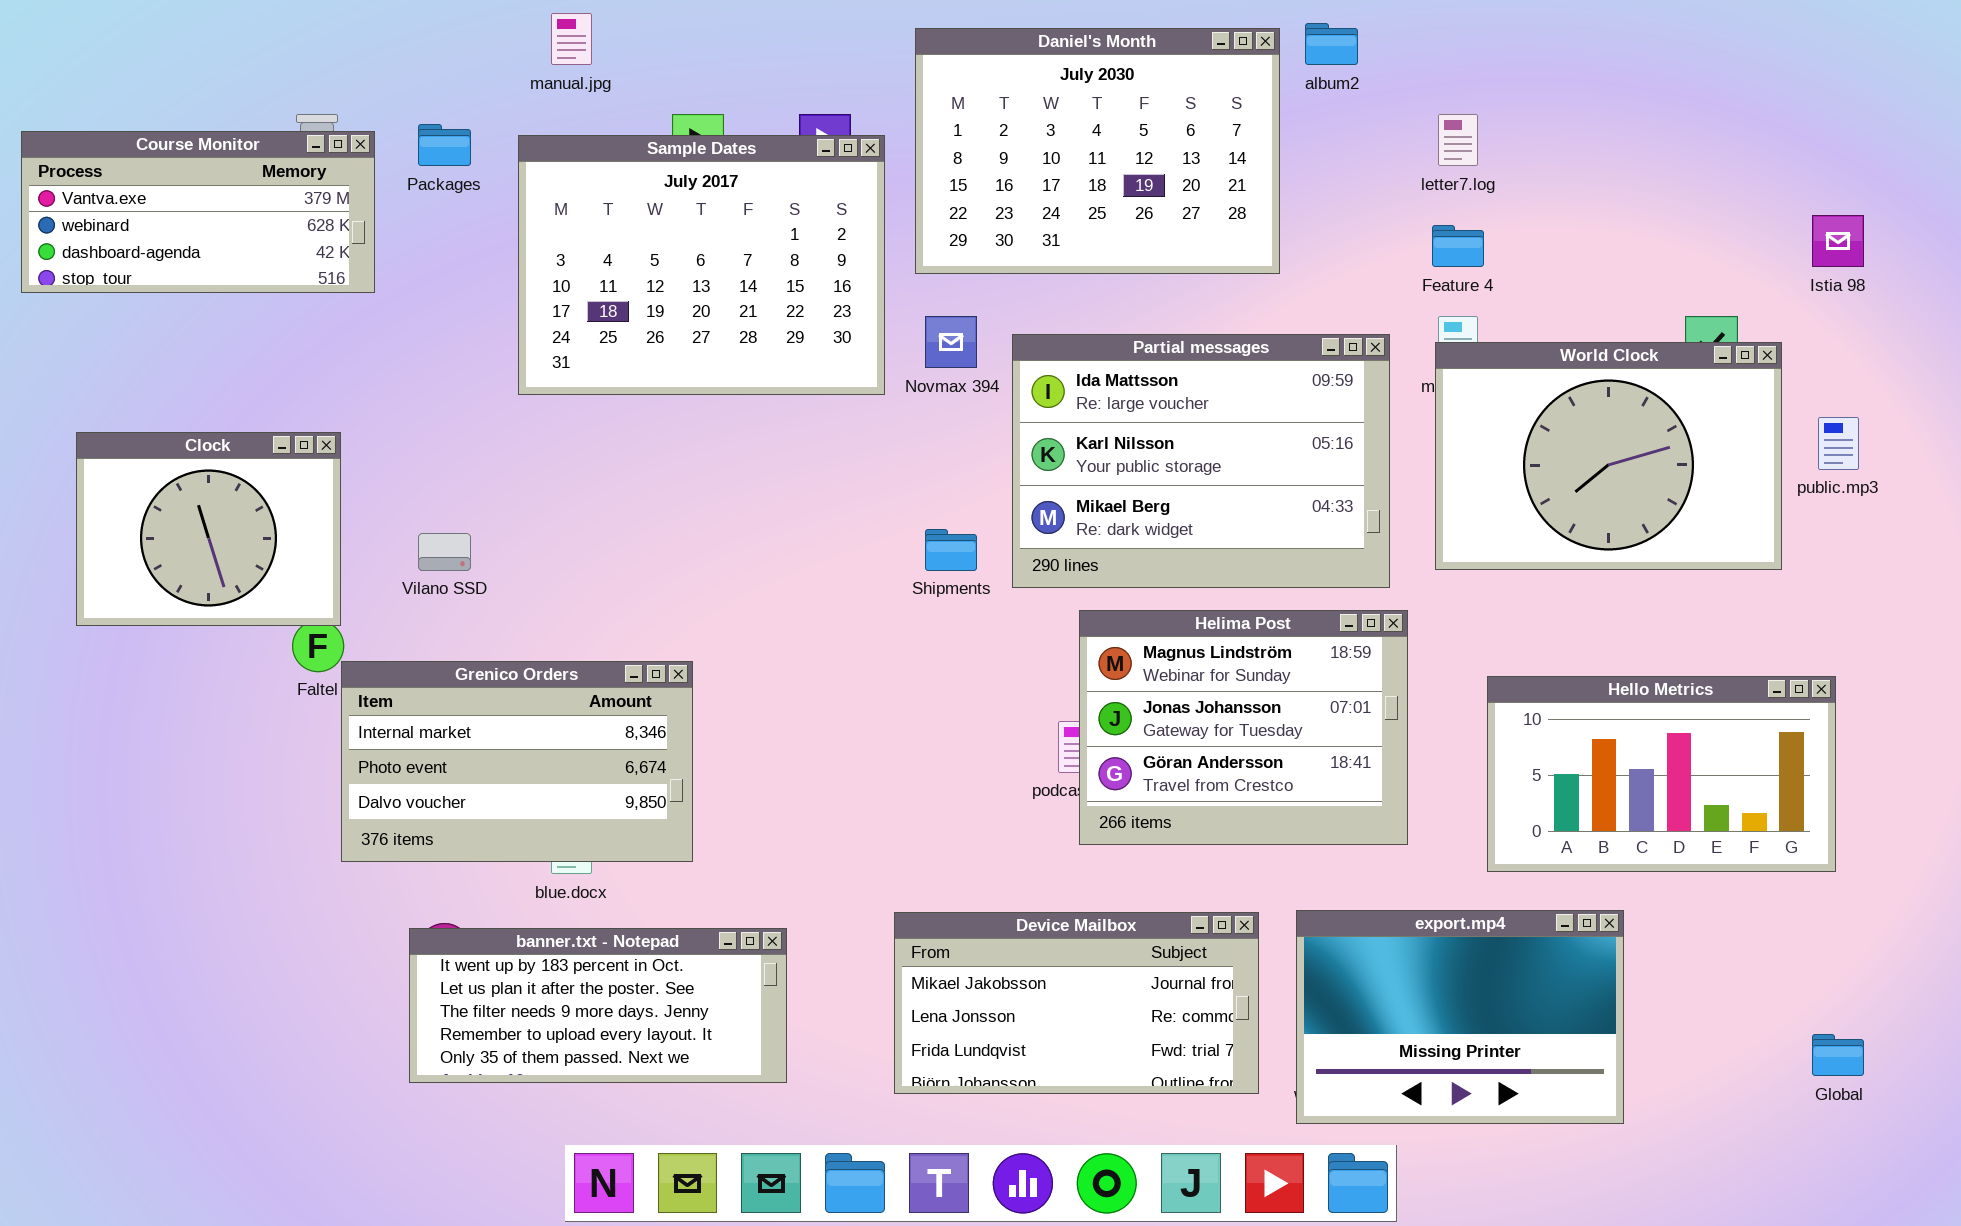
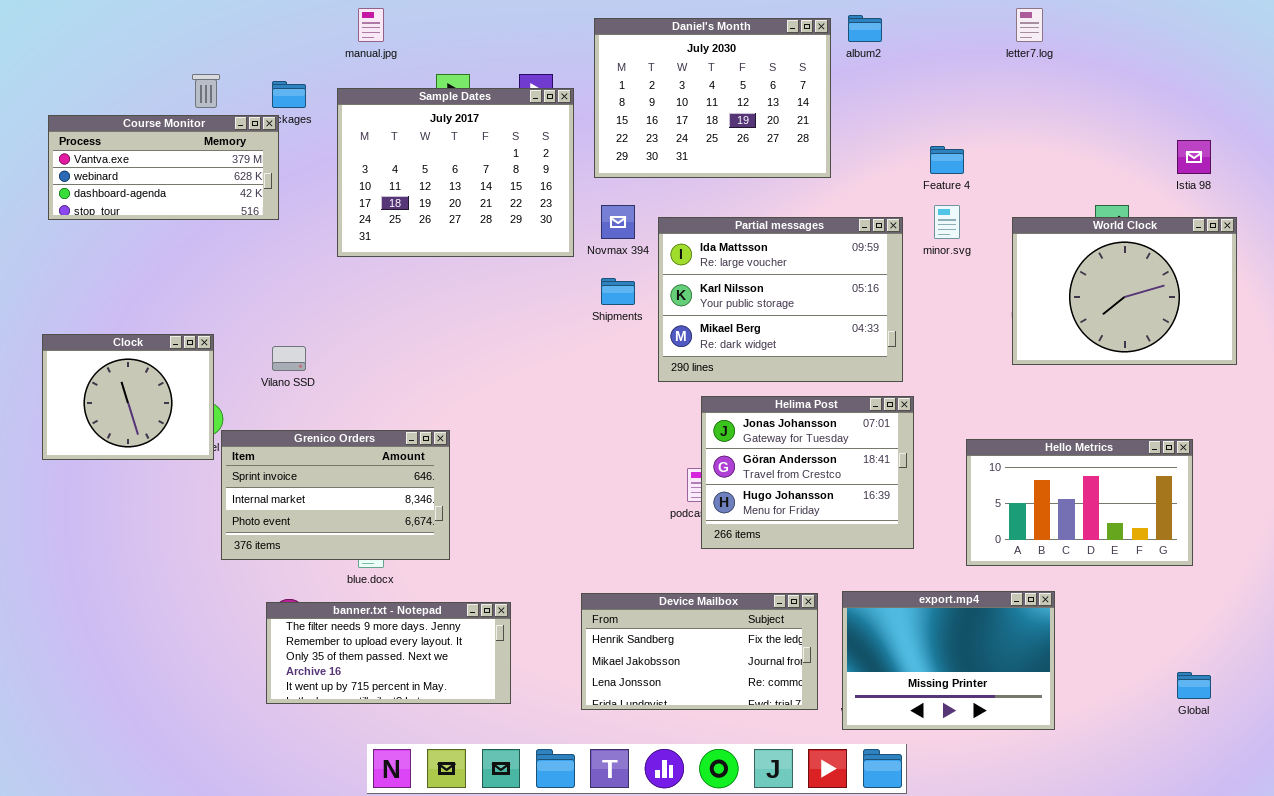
letter7.log: [1438,114,1478,166] -> [1016,8,1043,42], moved
Course Monitor: [21,131,375,293] -> [48,115,279,220], moved
World Clock: [1435,342,1782,570] -> [1012,217,1237,365], moved
Clock: [76,432,341,626] -> [42,334,214,460], moved
Shipments: [925,529,977,571] -> [601,278,635,305], moved
Helima Post: [1079,610,1408,845] -> [701,396,914,549], scrolled down 1 row
Grenico Orders: [341,661,693,862] -> [221,430,450,560], scrolled up 1 row
Device Mailbox: [894,912,1259,1094] -> [581,593,818,710], scrolled up 1 row
banner.txt - Notepad: [409,928,787,1083] -> [266,602,511,704], scrolled down 2 rows

